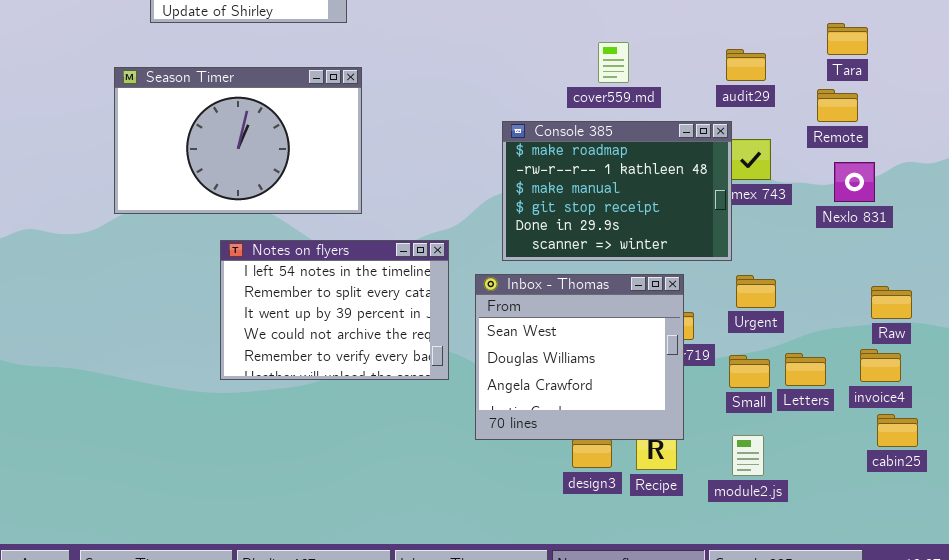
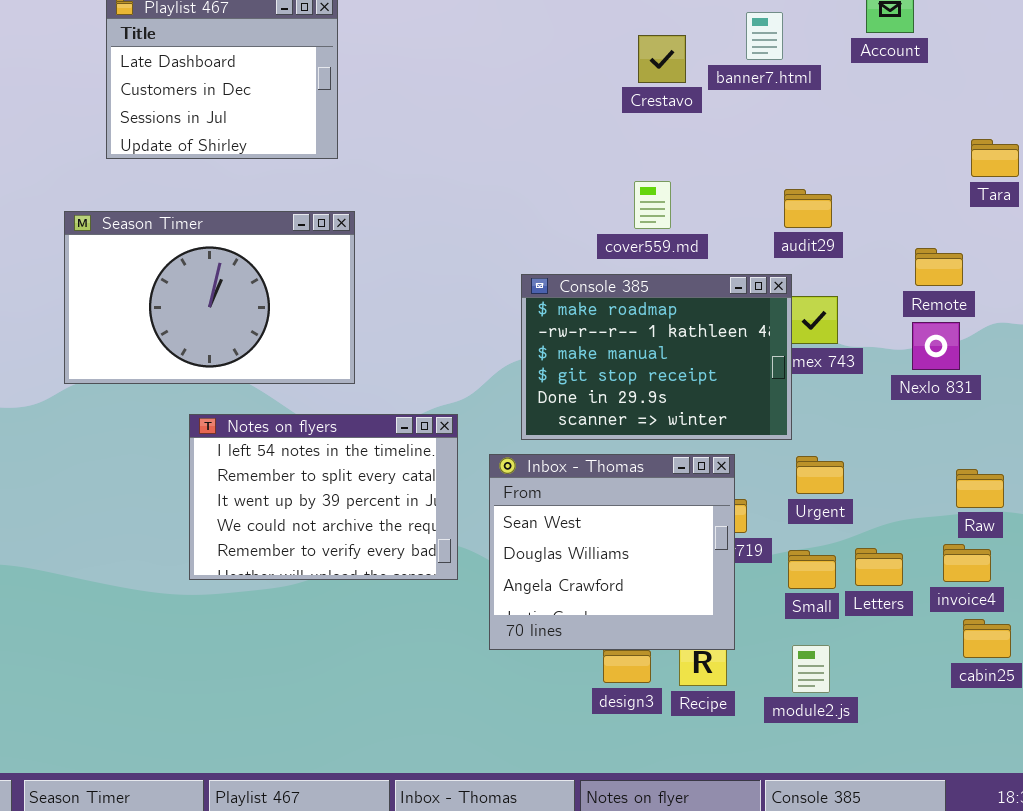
Tara: [827,23,868,55] -> [971,139,1019,177], moved
Remote: [817,89,858,122] -> [915,248,963,286], moved

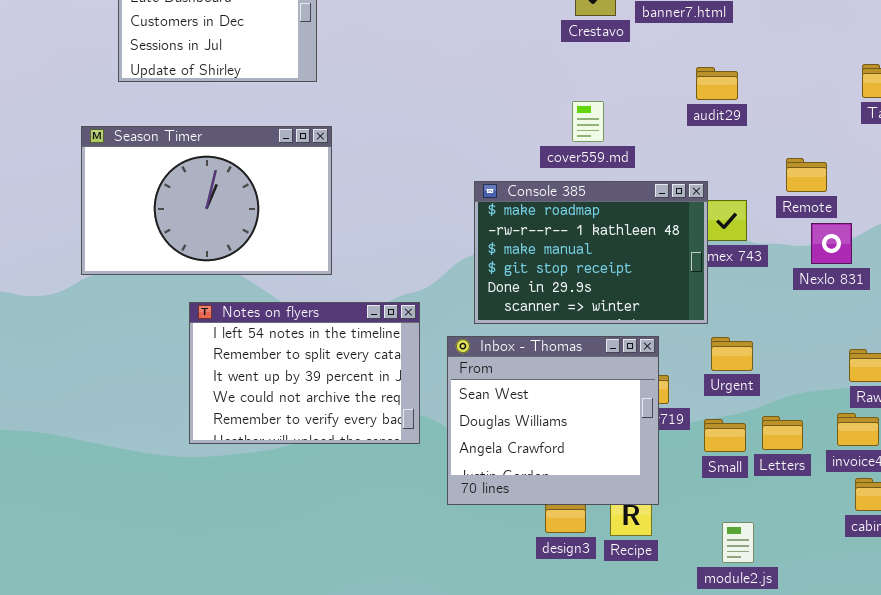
audit29: [784,189,832,228] -> [696,67,738,100], moved
Remote: [915,248,963,286] -> [786,158,827,192], moved
module2.js: [792,645,830,693] -> [722,522,754,563], moved

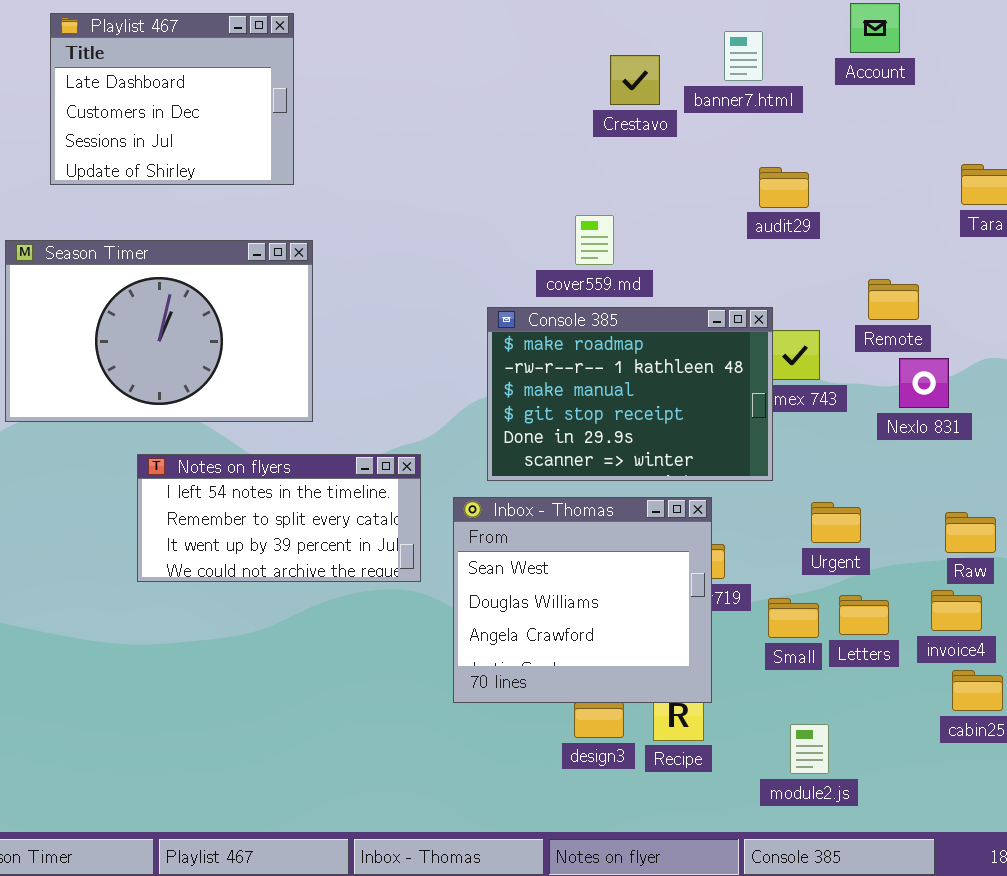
cover559.md: [572,101,604,142] -> [575,215,614,265], moved
Notes on flyers: [189,302,420,444] -> [137,454,421,582], resized
Urgent: [711,337,753,371] -> [811,502,861,543], moved

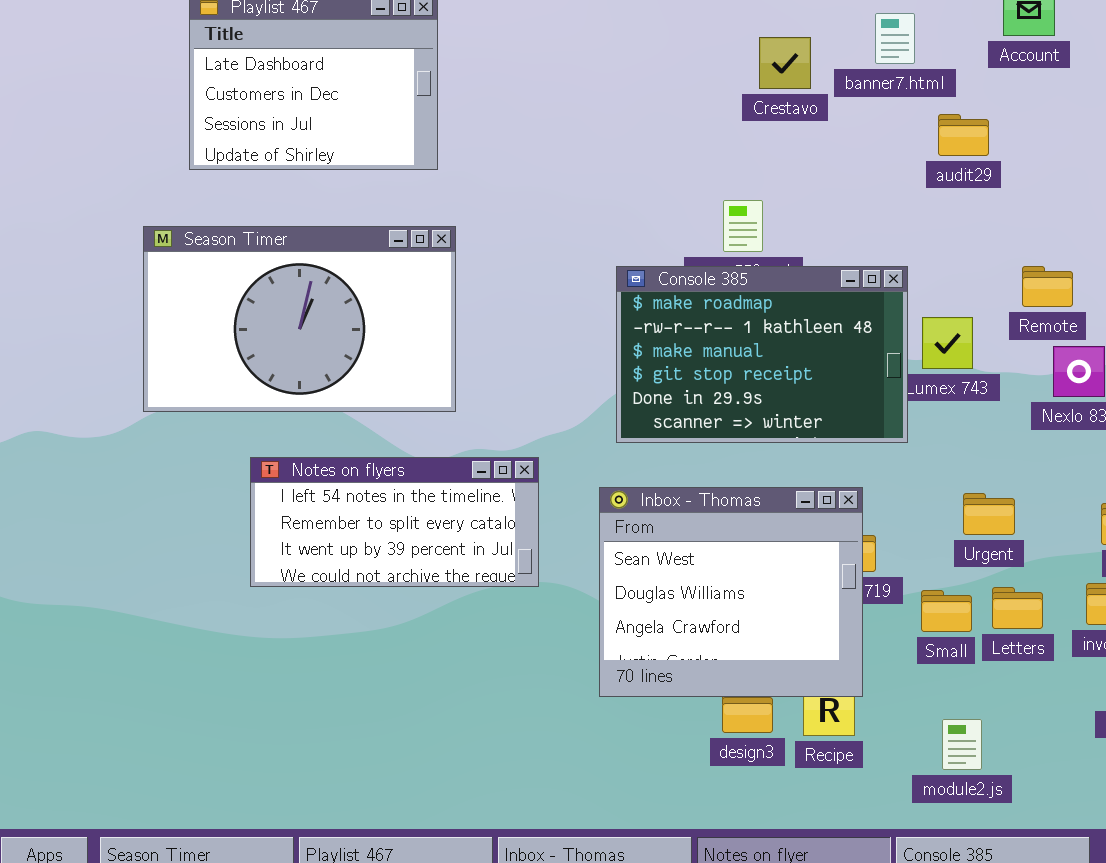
audit29: [759,167,809,208] -> [938,114,989,156], moved
Console 385: [487,307,773,481] -> [616,266,908,443], moved
Notes on flyers: [137,454,421,582] -> [250,457,539,587], moved

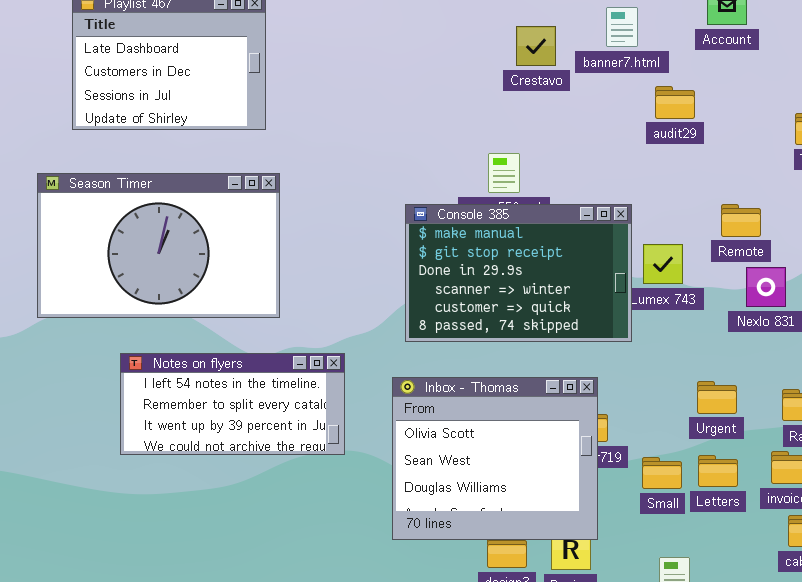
Console 385: [616,266,908,443] -> [405,204,632,342], scrolled down 2 rows
Inbox - Thomas: [599,487,863,697] -> [392,377,598,540], scrolled up 1 row
Urgent: [963,493,1015,535] -> [697,381,737,414], moved

